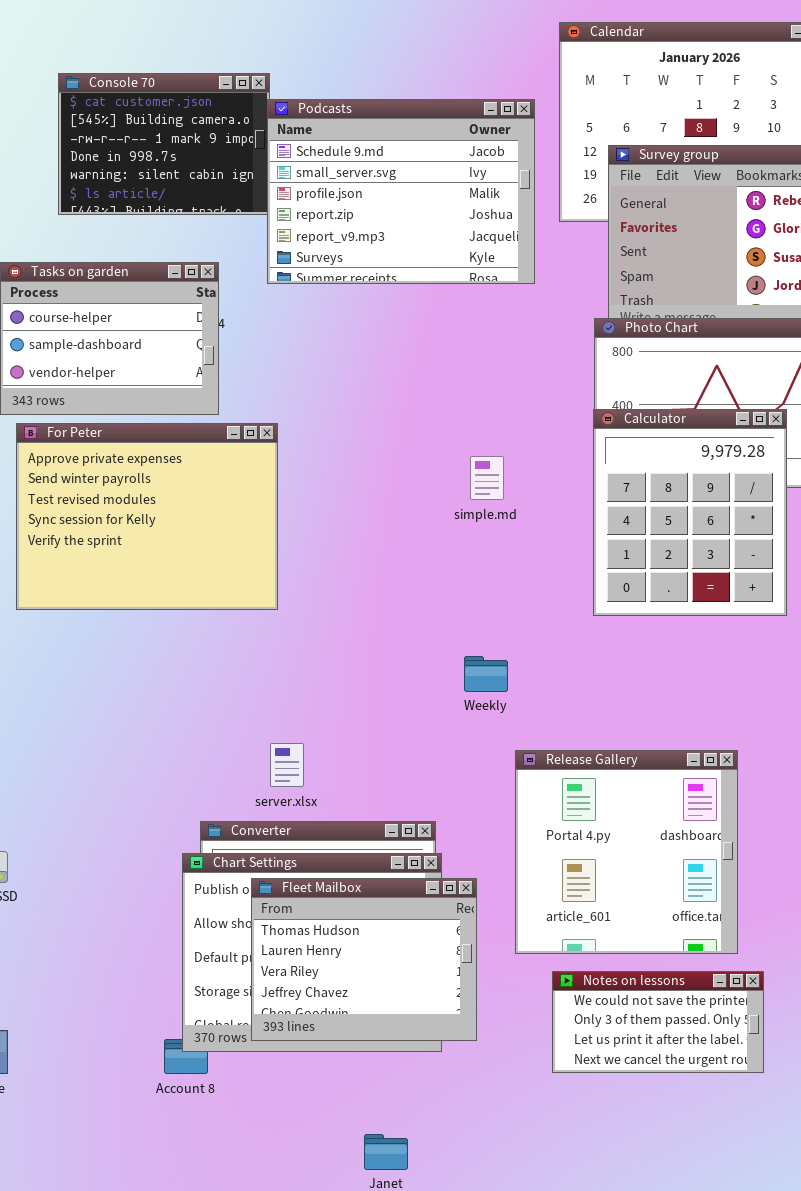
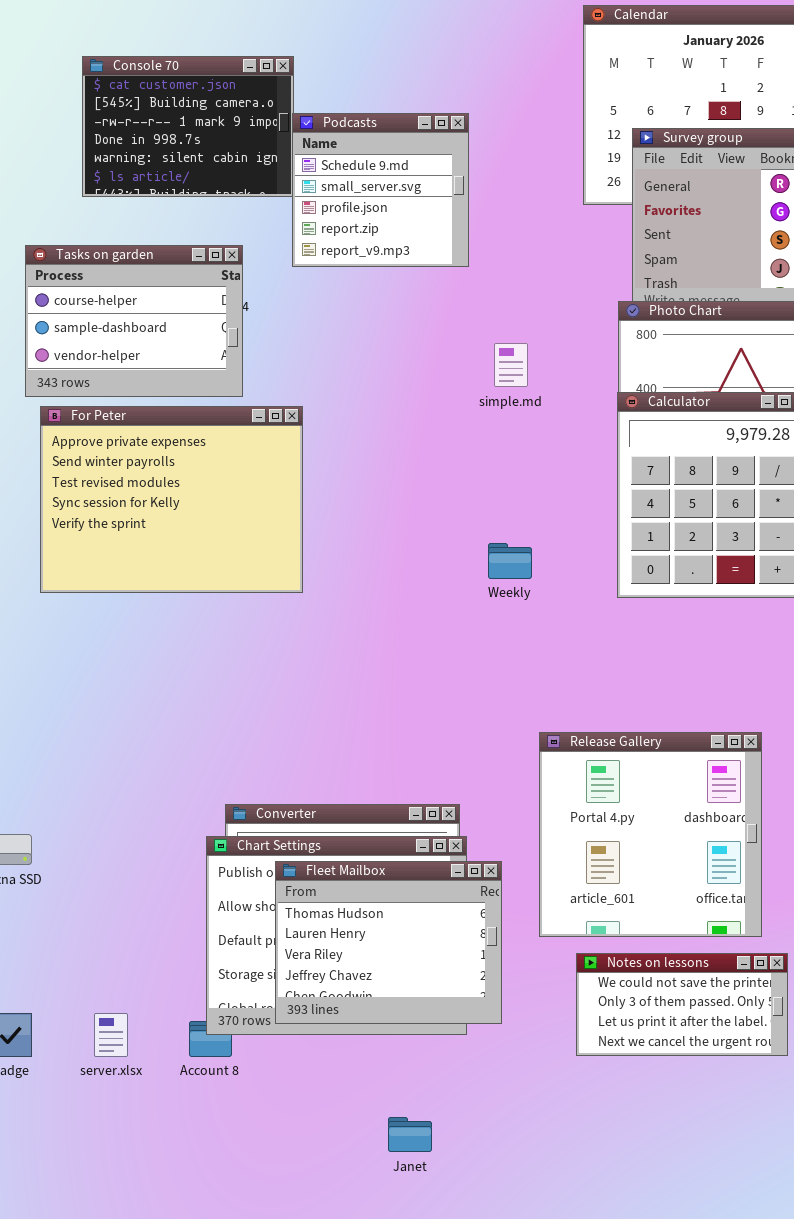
Podcasts: [267,99,535,284] -> [292,113,469,267], resized
simple.md: [470,456,504,500] -> [494,343,528,387], moved
Weekly: [464,656,508,692] -> [488,543,532,579], moved
server.xlsx: [270,743,304,787] -> [94,1013,128,1057], moved

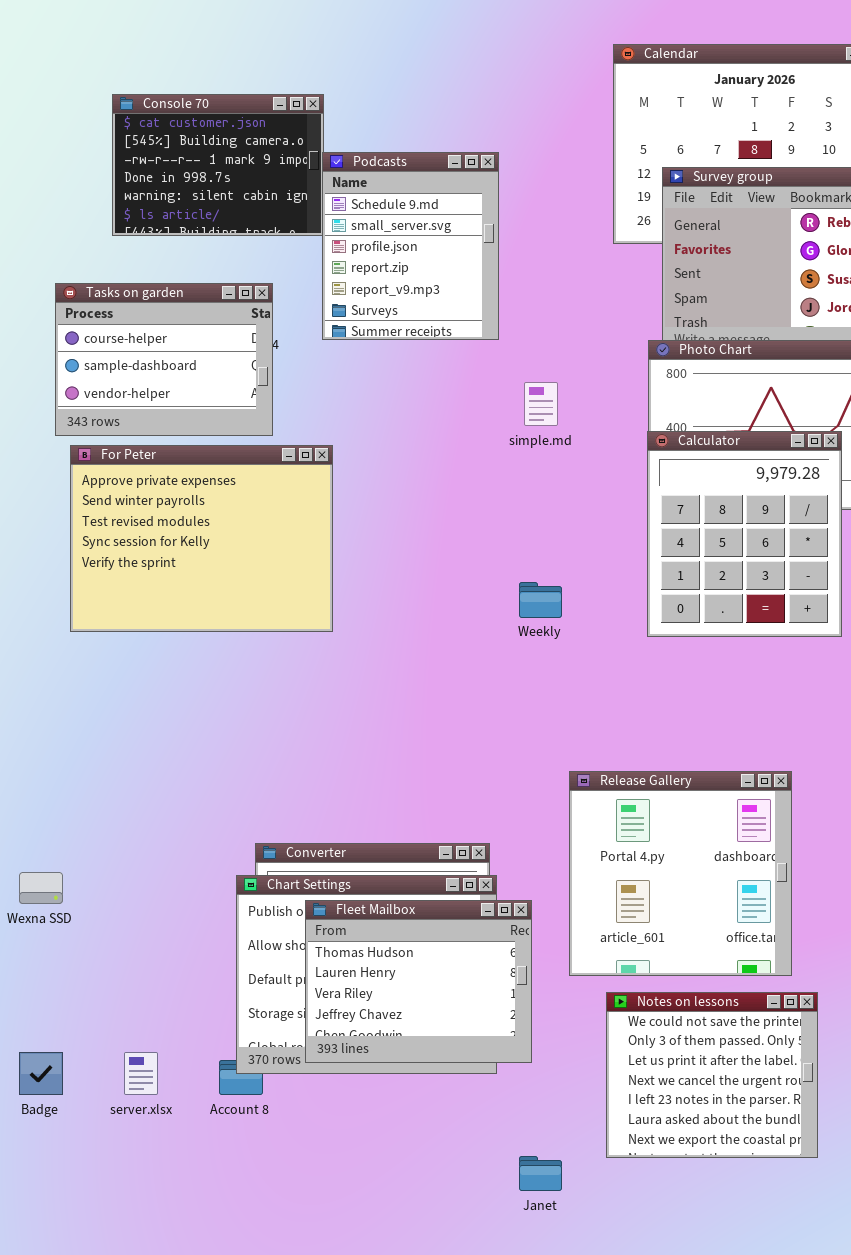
Podcasts: [292,113,469,267] -> [322,152,499,340], resized
Notes on lessons: [576,953,788,1056] -> [606,992,818,1158], resized
Janet: [388,1117,432,1152] -> [519,1156,562,1191], moved

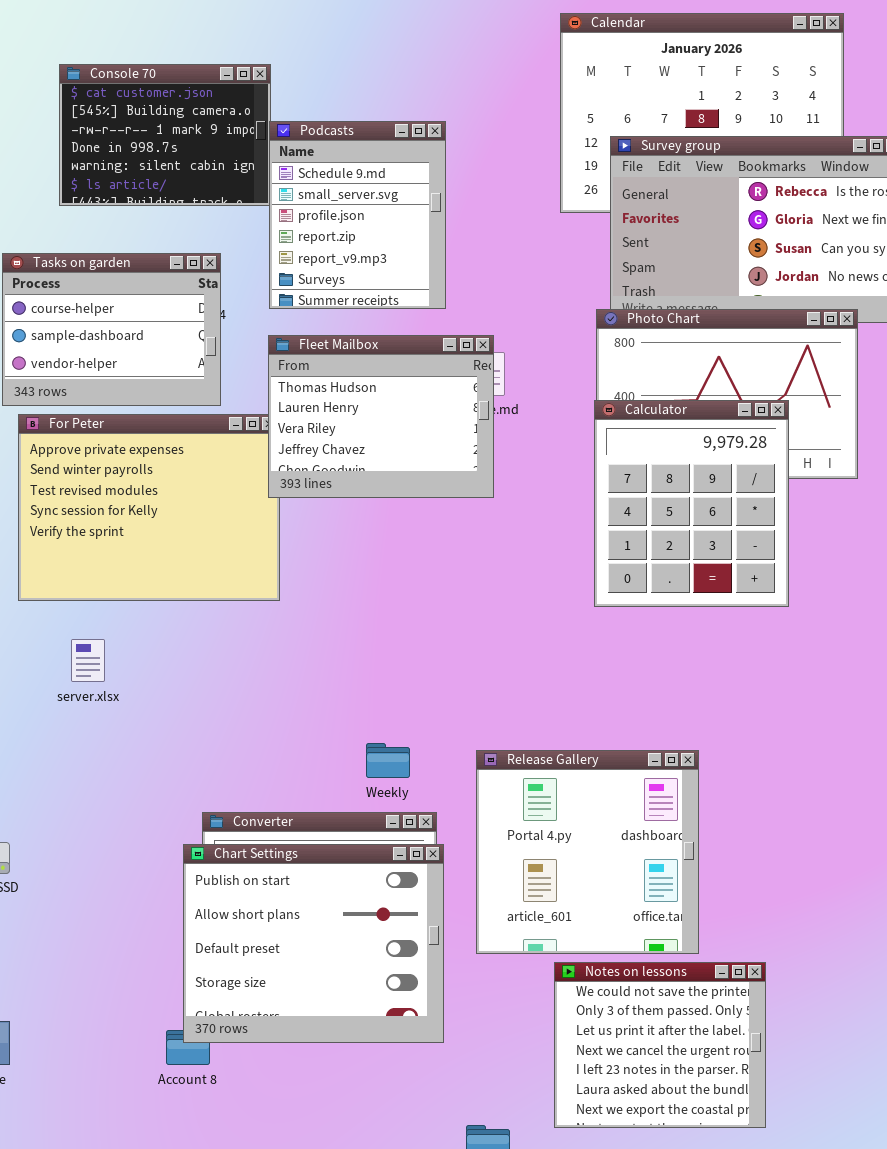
Weekly: [519,582,562,618] -> [366,743,410,778], moved
Release Gallery: [569,771,792,976] -> [476,750,699,954], moved
Fleet Mailbox: [305,900,532,1063] -> [268,335,494,498], moved
server.xlsx: [124,1052,158,1095] -> [71,639,105,682], moved

